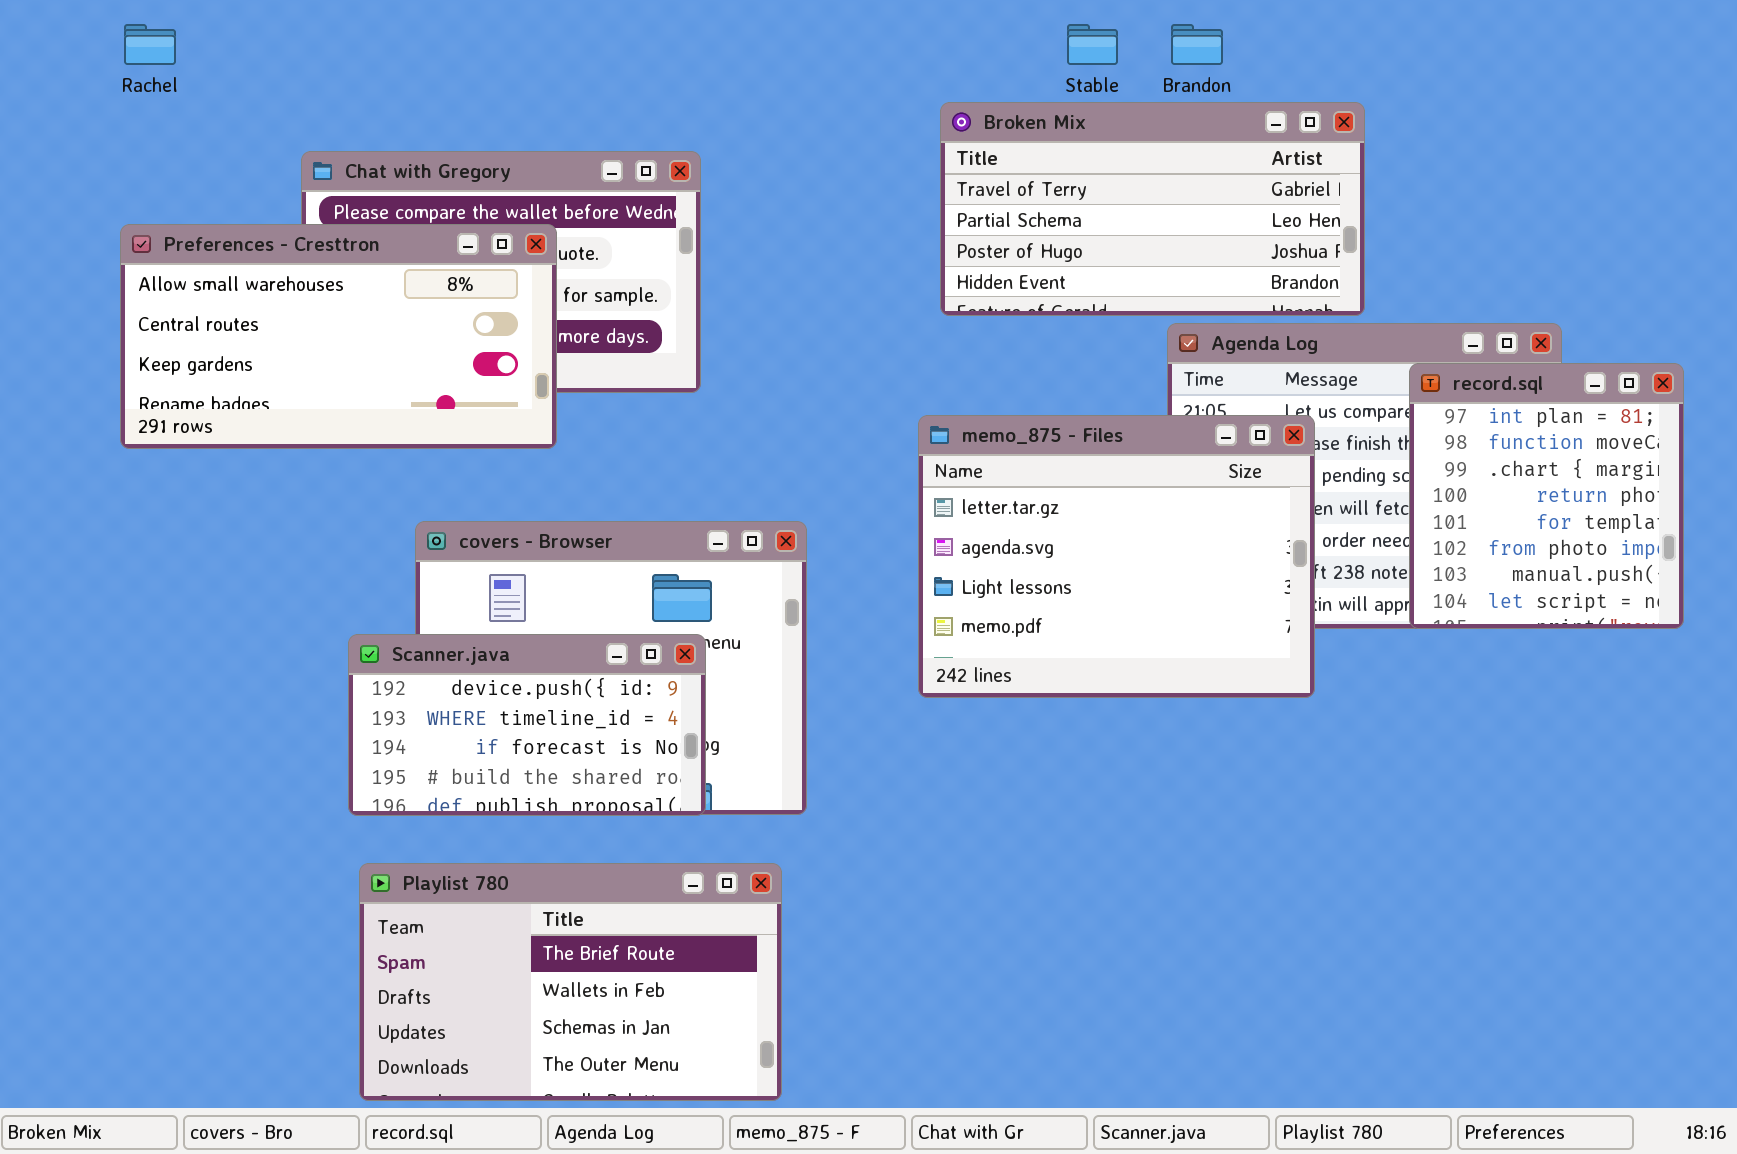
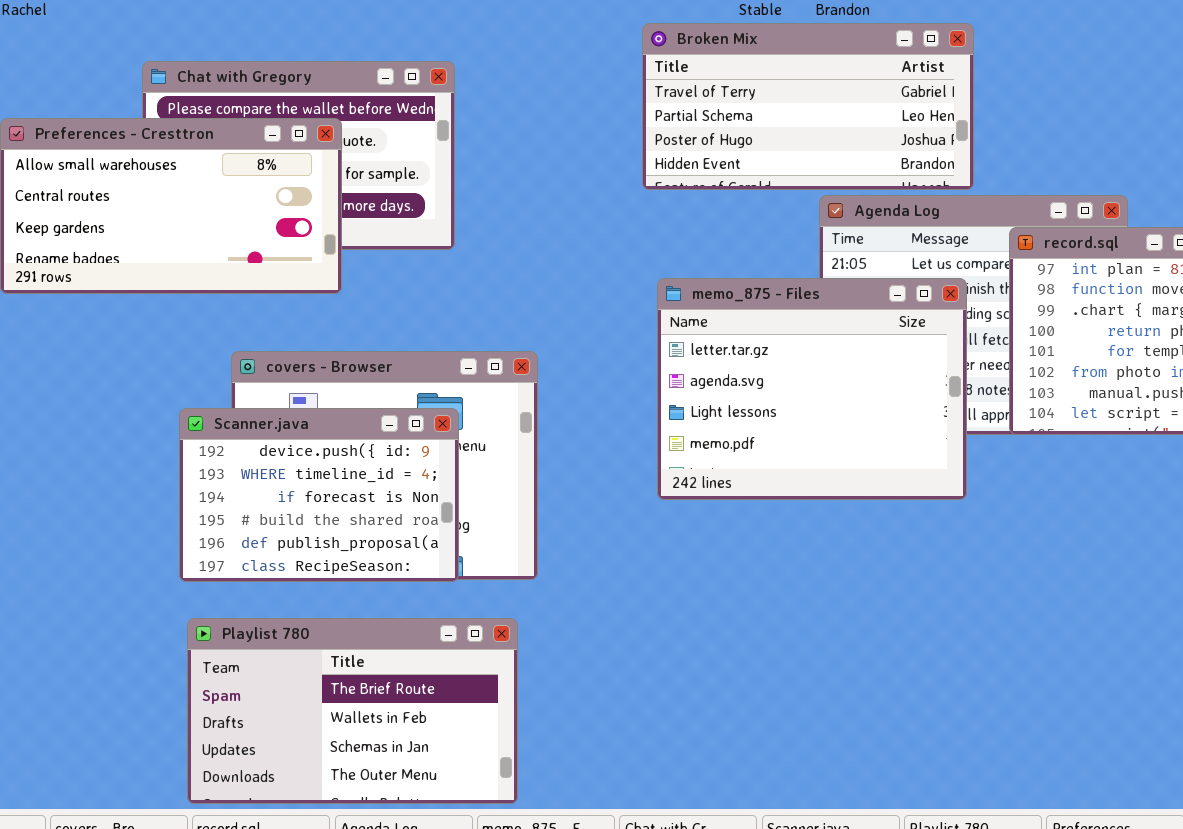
memo_875 - Files: [918,415,1315,698] -> [657,278,967,500], moved
Scanner.java: [348,634,706,816] -> [179,408,459,582], resized

